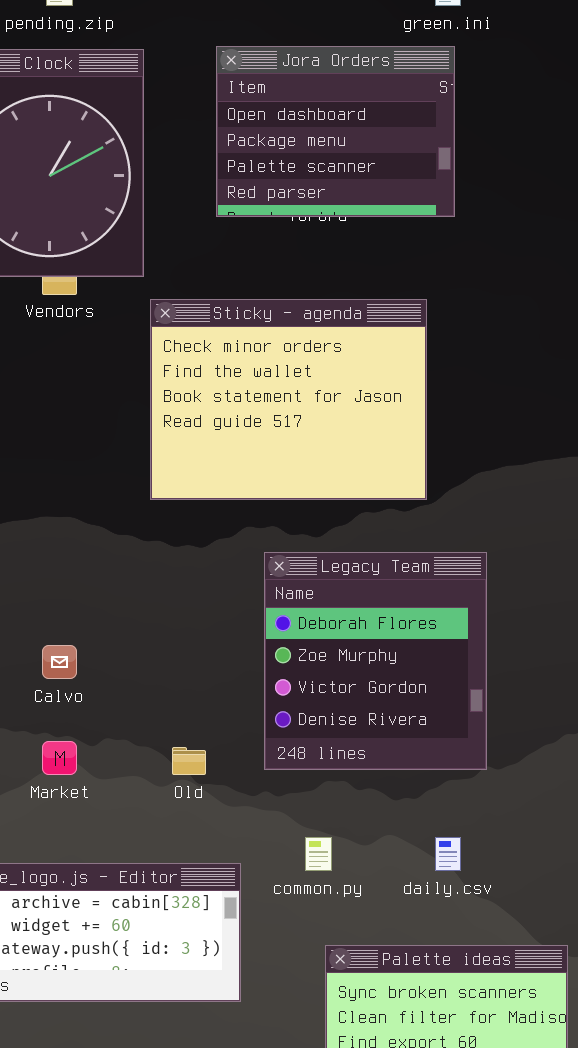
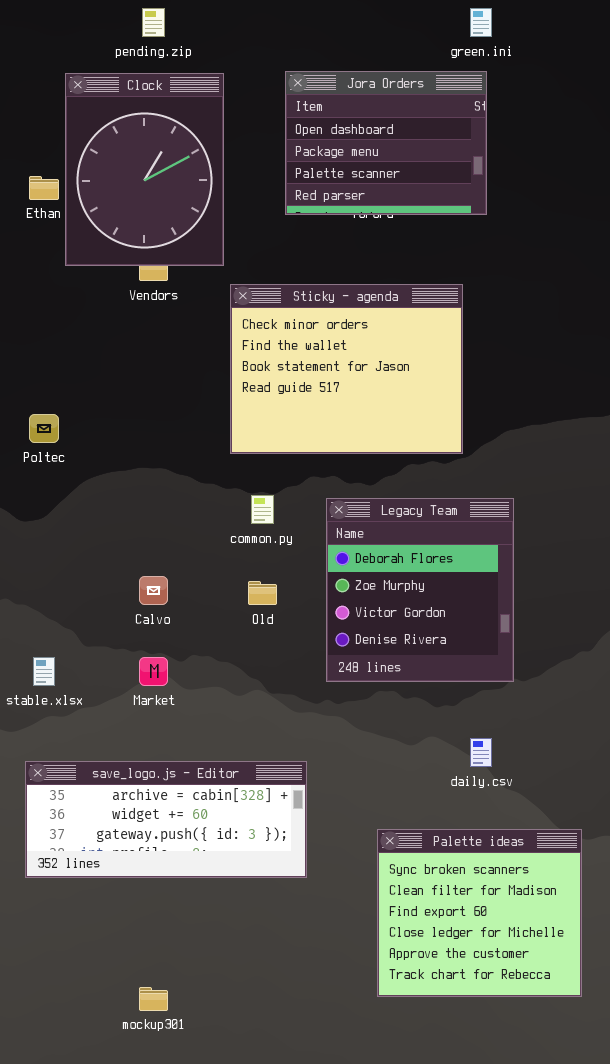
Old: [172,747,206,775] -> [248,581,277,605], moved
common.py: [305,837,332,871] -> [251,495,274,524], moved

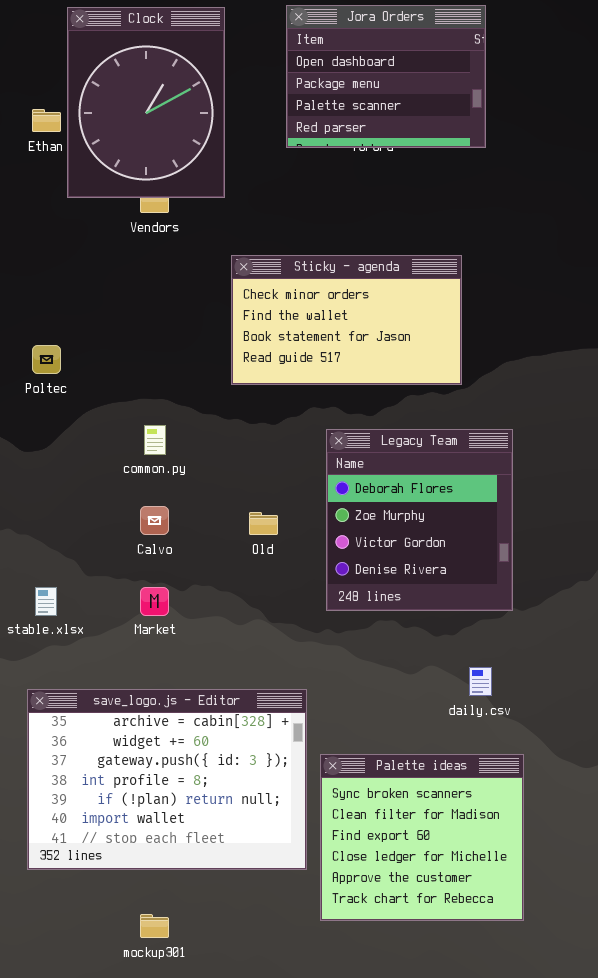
Sticky - agenda: [230,284,463,454] -> [231,255,462,385], resized
common.py: [251,495,274,524] -> [144,425,166,455], moved
save_logo.js - Editor: [25,761,307,878] -> [27,689,307,870], resized
Palette ideas: [377,829,582,997] -> [320,754,524,921], moved

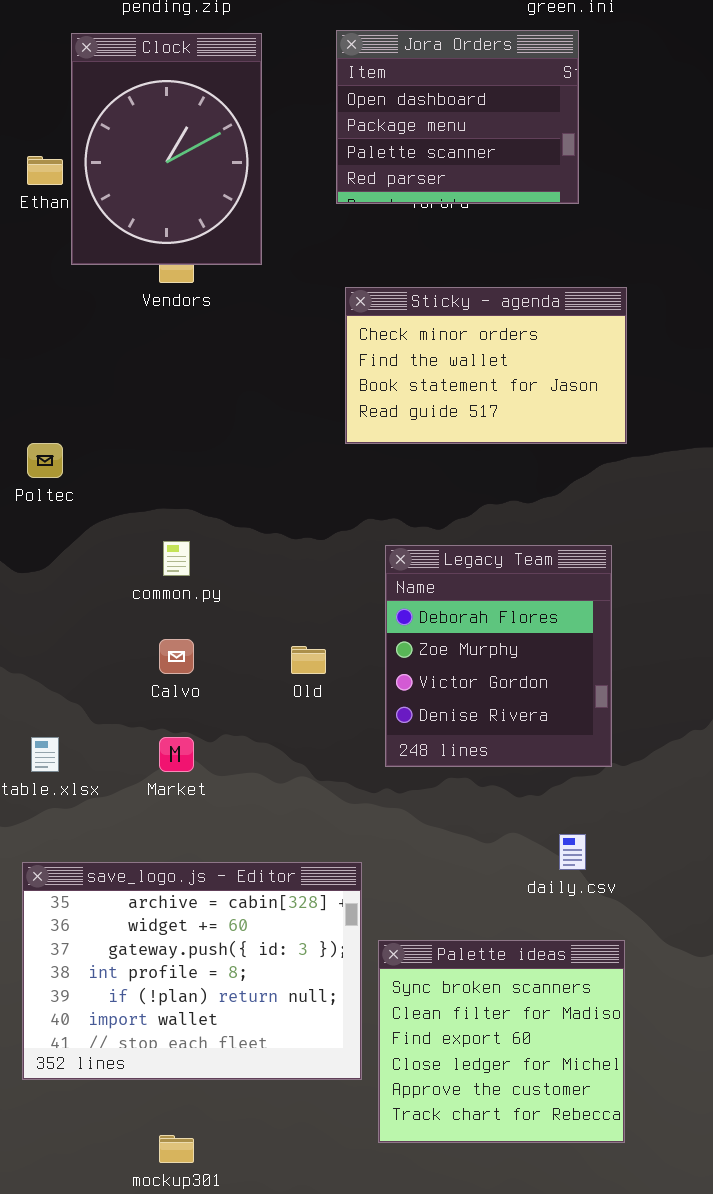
Sticky - agenda: [231,255,462,385] -> [345,287,627,444], moved

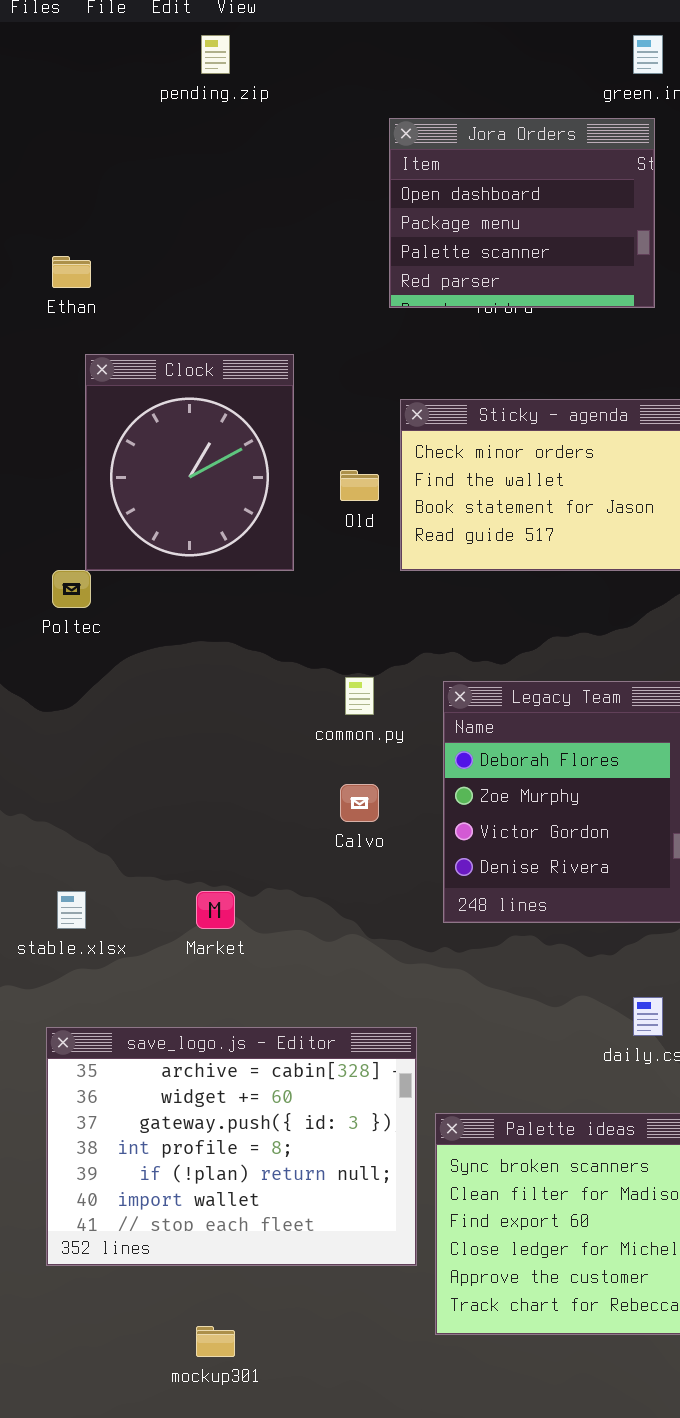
Clock: [71,33,262,265] -> [85,354,294,571], moved, resized
common.py: [163,541,190,576] -> [345,677,374,715], moved
Calvo: [159,639,194,674] -> [340,784,379,822], moved
Old: [291,646,326,674] -> [340,470,379,501], moved

